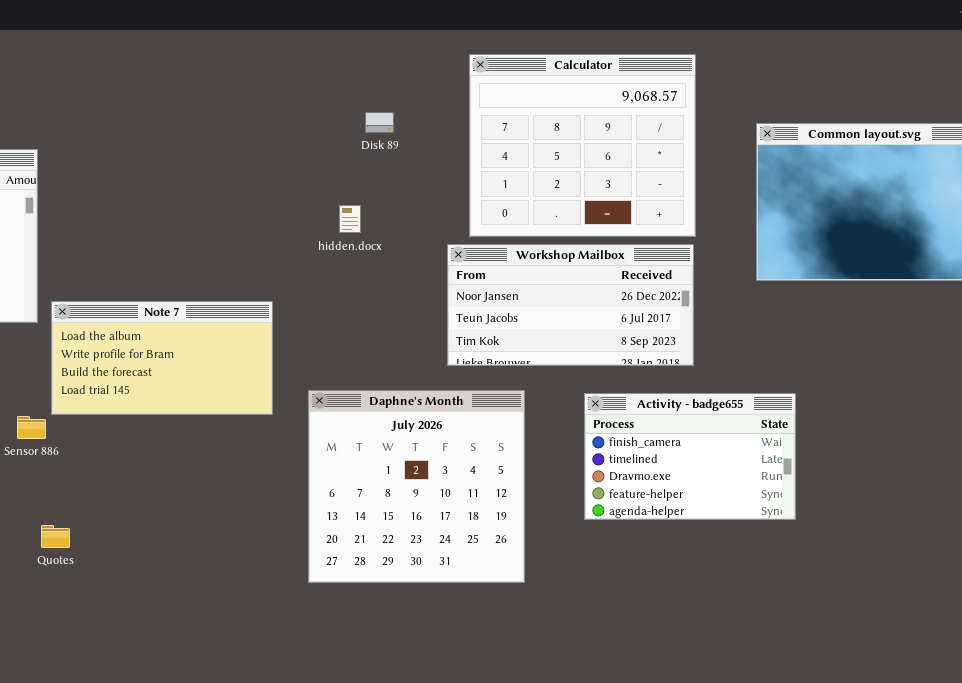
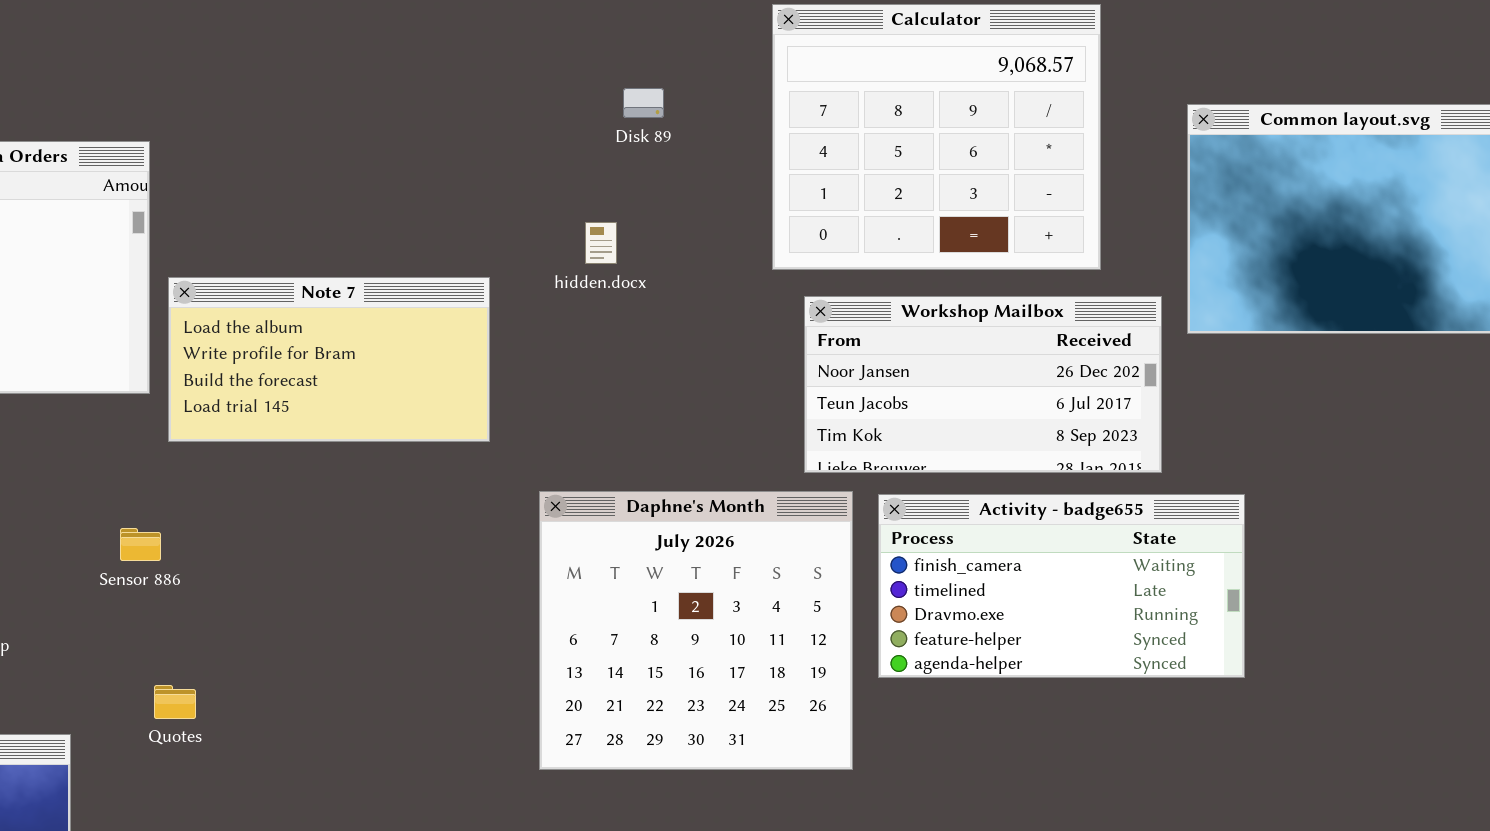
Workshop Mailbox: [447,244,694,366] -> [804,296,1162,473], moved
Note 7: [51,301,273,415] -> [168,277,490,442], moved
Activity - badge655: [584,393,796,520] -> [878,494,1245,678], resized

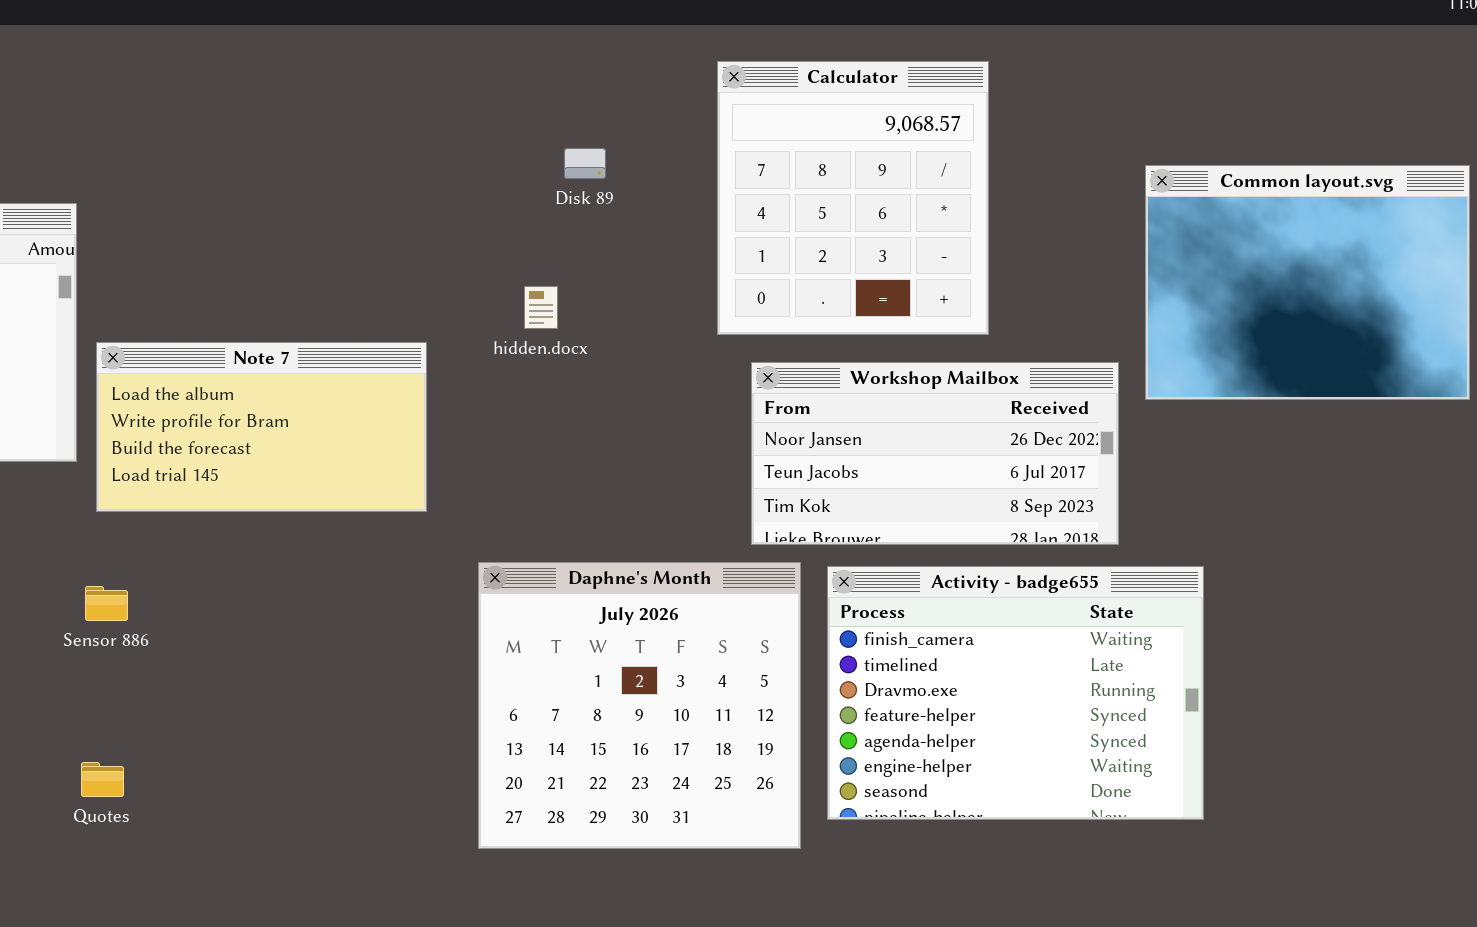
Calculator: [772,4,1101,270] -> [717,61,989,335], resized
Activity - badge655: [878,494,1245,678] -> [827,566,1204,820], resized
Sensor 886: [120,528,161,561] -> [85,586,128,621], moved

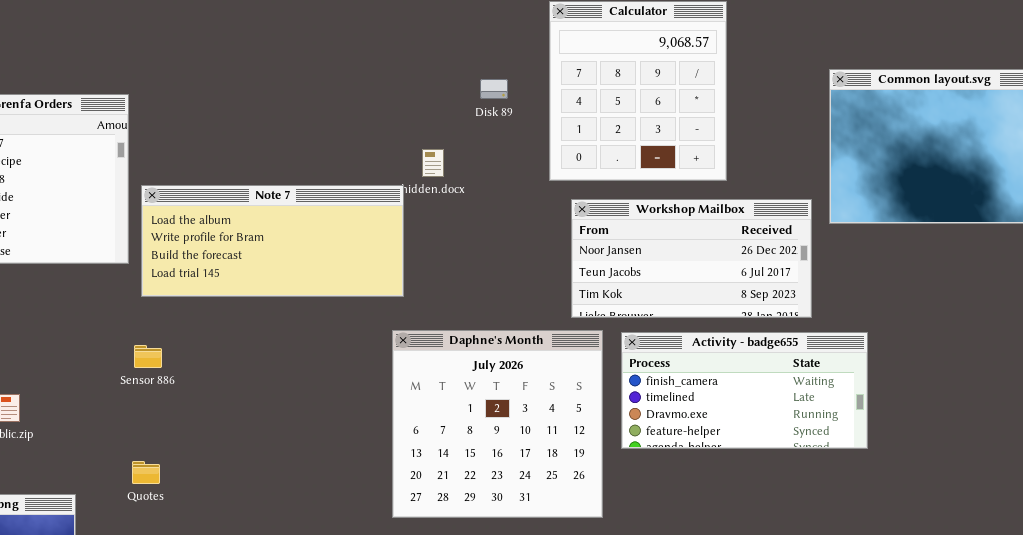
Disk 89: [564,148,606,179] -> [480,79,508,99], moved
Note 7: [96,342,427,512] -> [141,185,404,297], resized
Activity - badge655: [827,566,1204,820] -> [621,332,868,449], resized

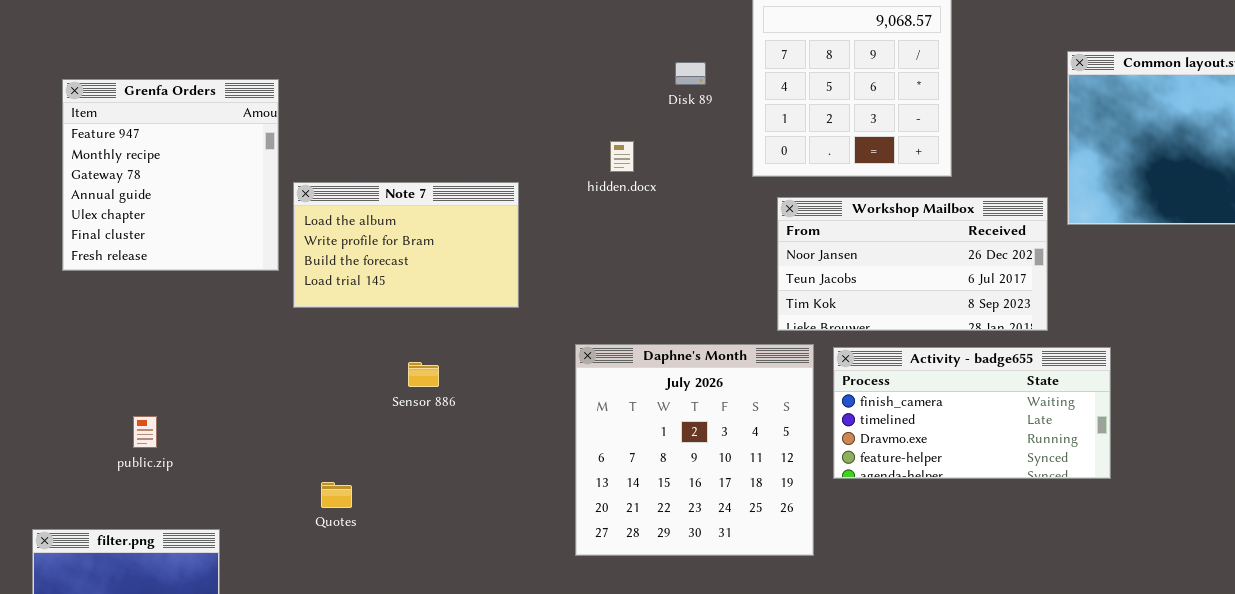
Note 7: [141,185,404,297] -> [293,182,519,308], resized
Sensor 886: [134,345,162,368] -> [408,362,439,387], moved
Quotes: [132,461,160,484] -> [321,482,352,508], moved

